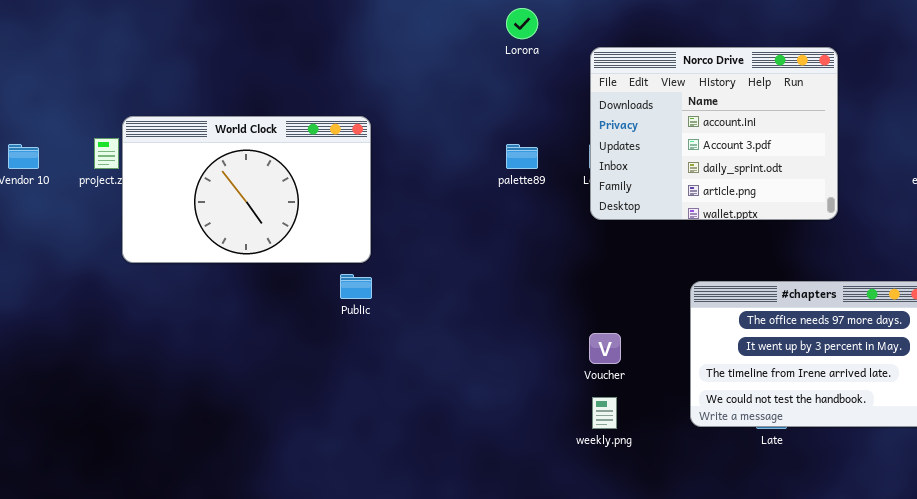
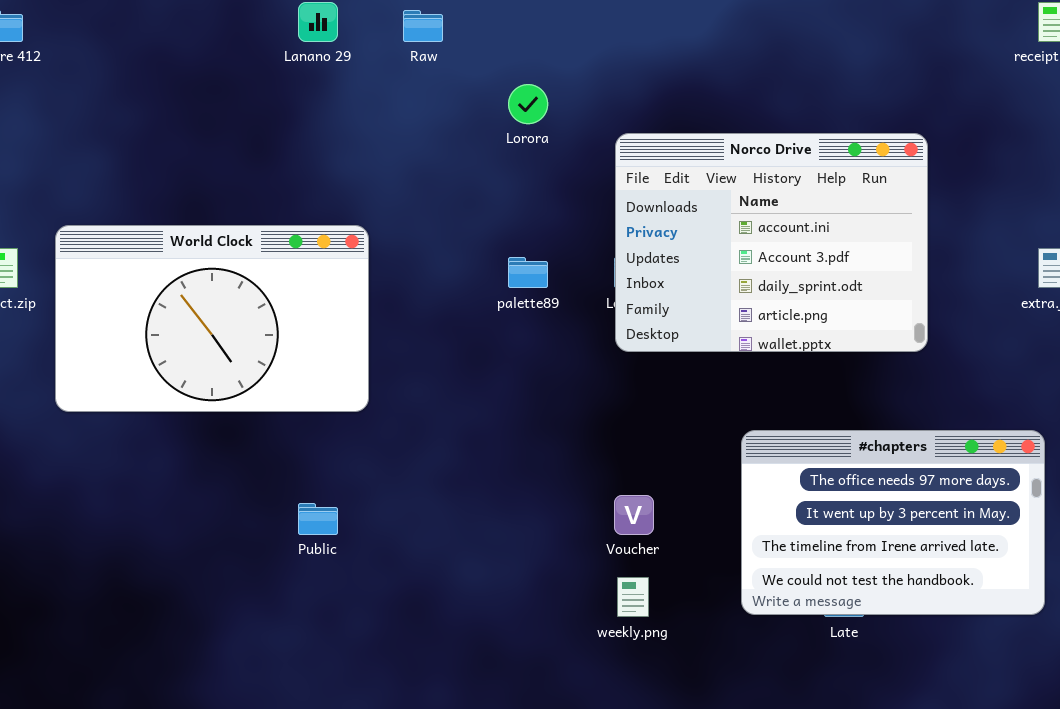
World Clock: [122,116,371,263] -> [55,225,369,412], moved
Public: [340,274,372,299] -> [298,503,338,535], moved

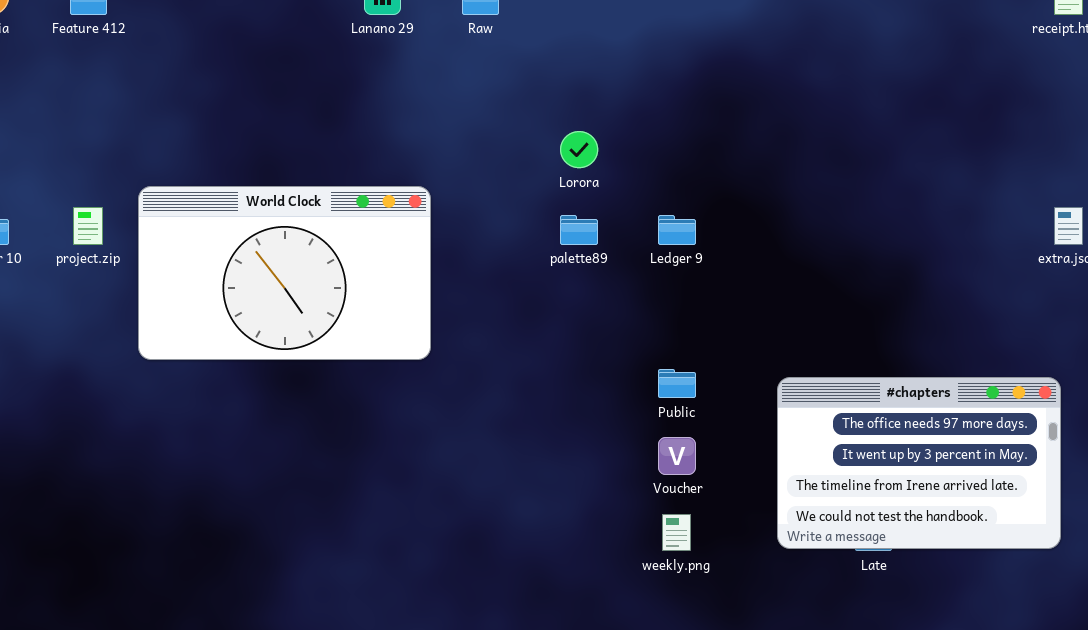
Lorora: [508,84,548,124] -> [560,131,598,168], moved
Norco Drive: [615,133,928,352] -> none, closed
Public: [298,503,338,535] -> [658,369,696,398], moved

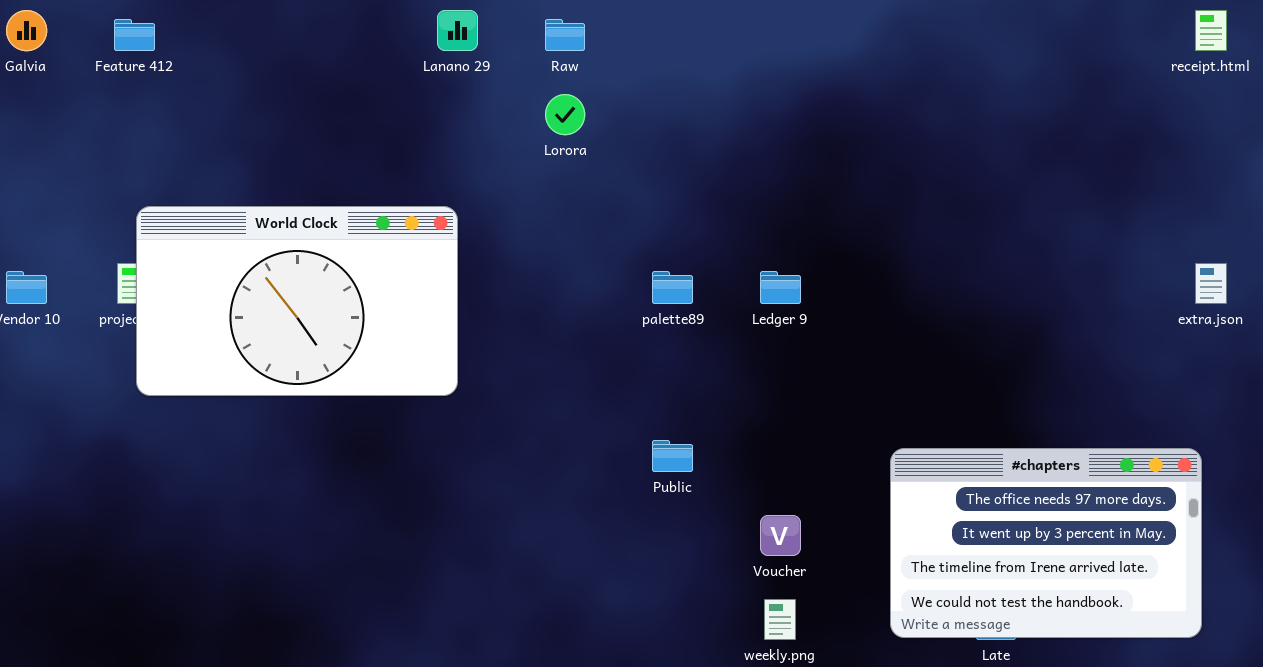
Lorora: [560,131,598,168] -> [545,94,585,135], moved
World Clock: [138,186,431,360] -> [136,206,458,396], moved
Public: [658,369,696,398] -> [652,440,693,472], moved

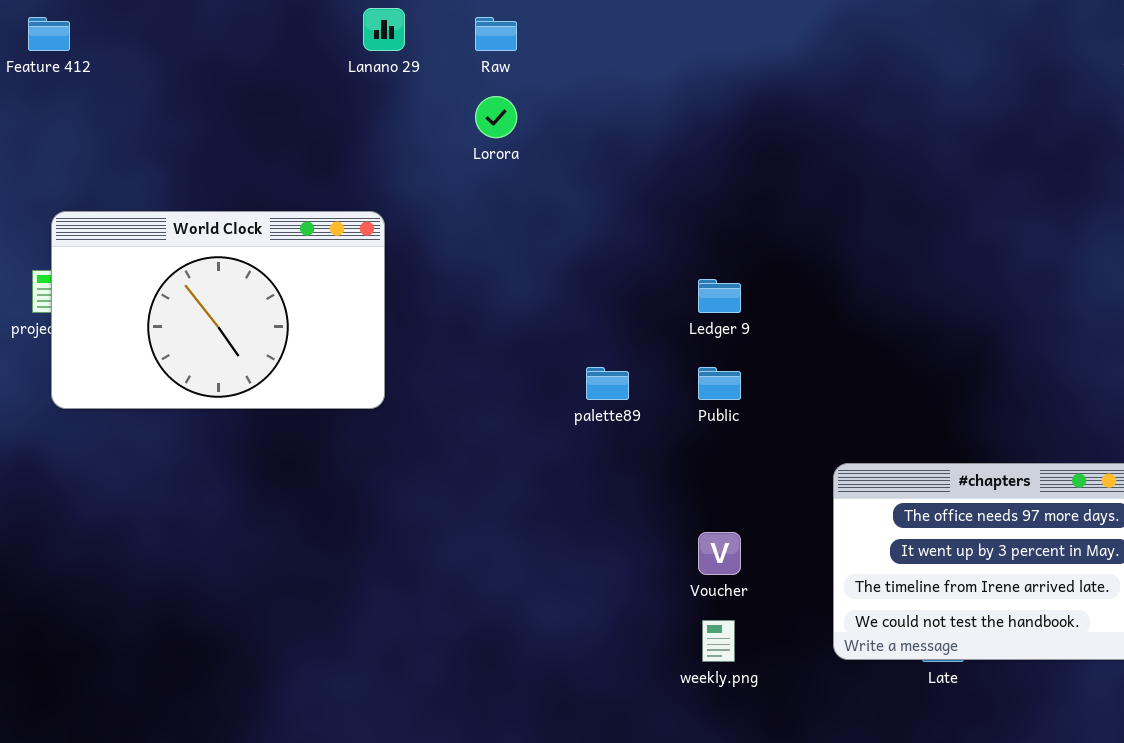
palette89: [652,271,693,304] -> [586,367,629,400], moved
Public: [652,440,693,472] -> [698,367,741,400], moved

